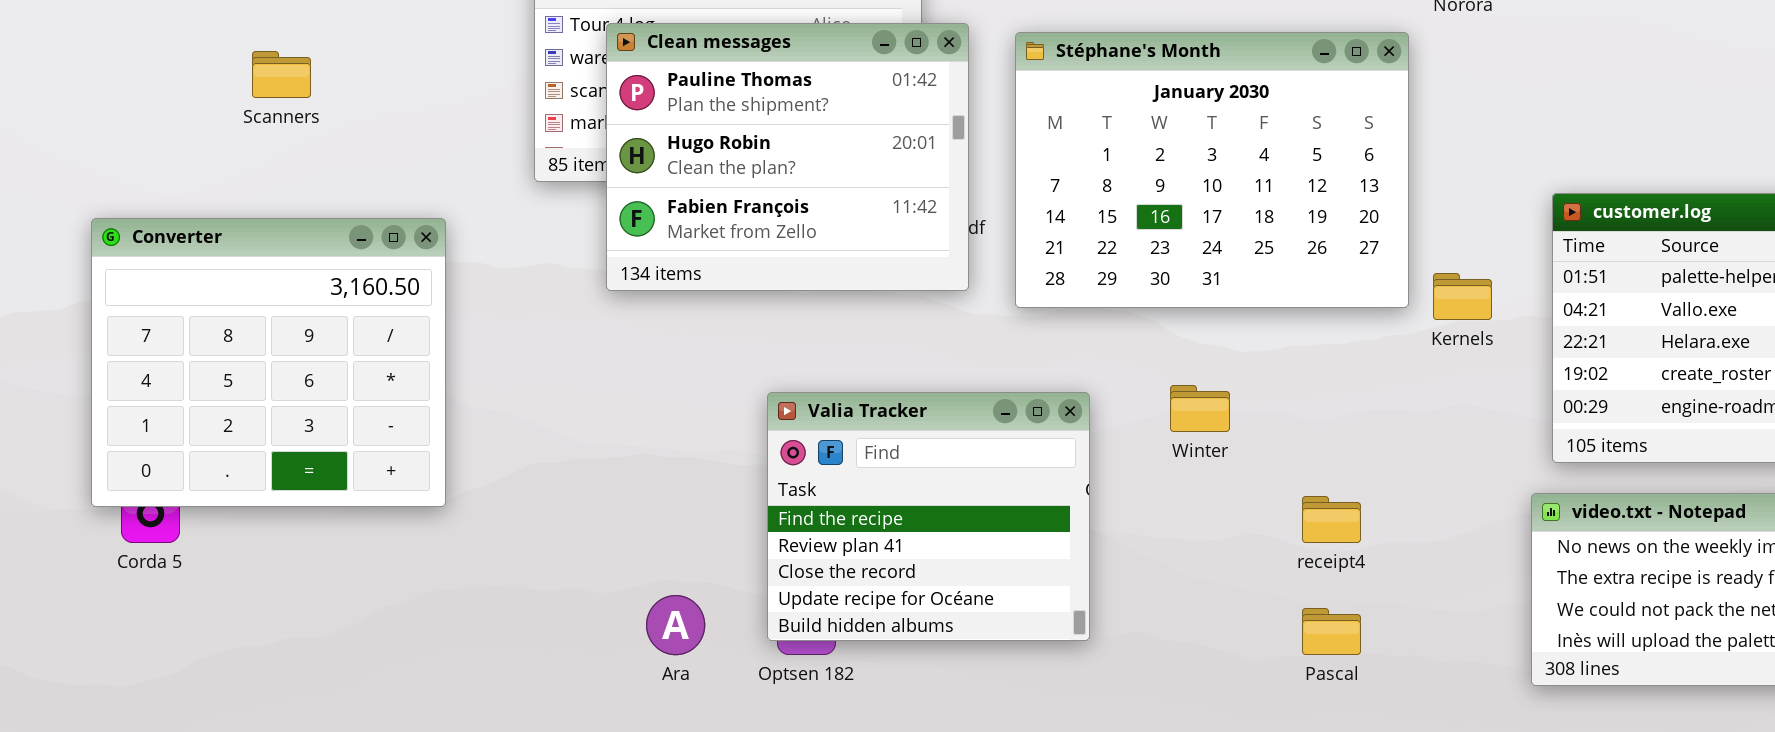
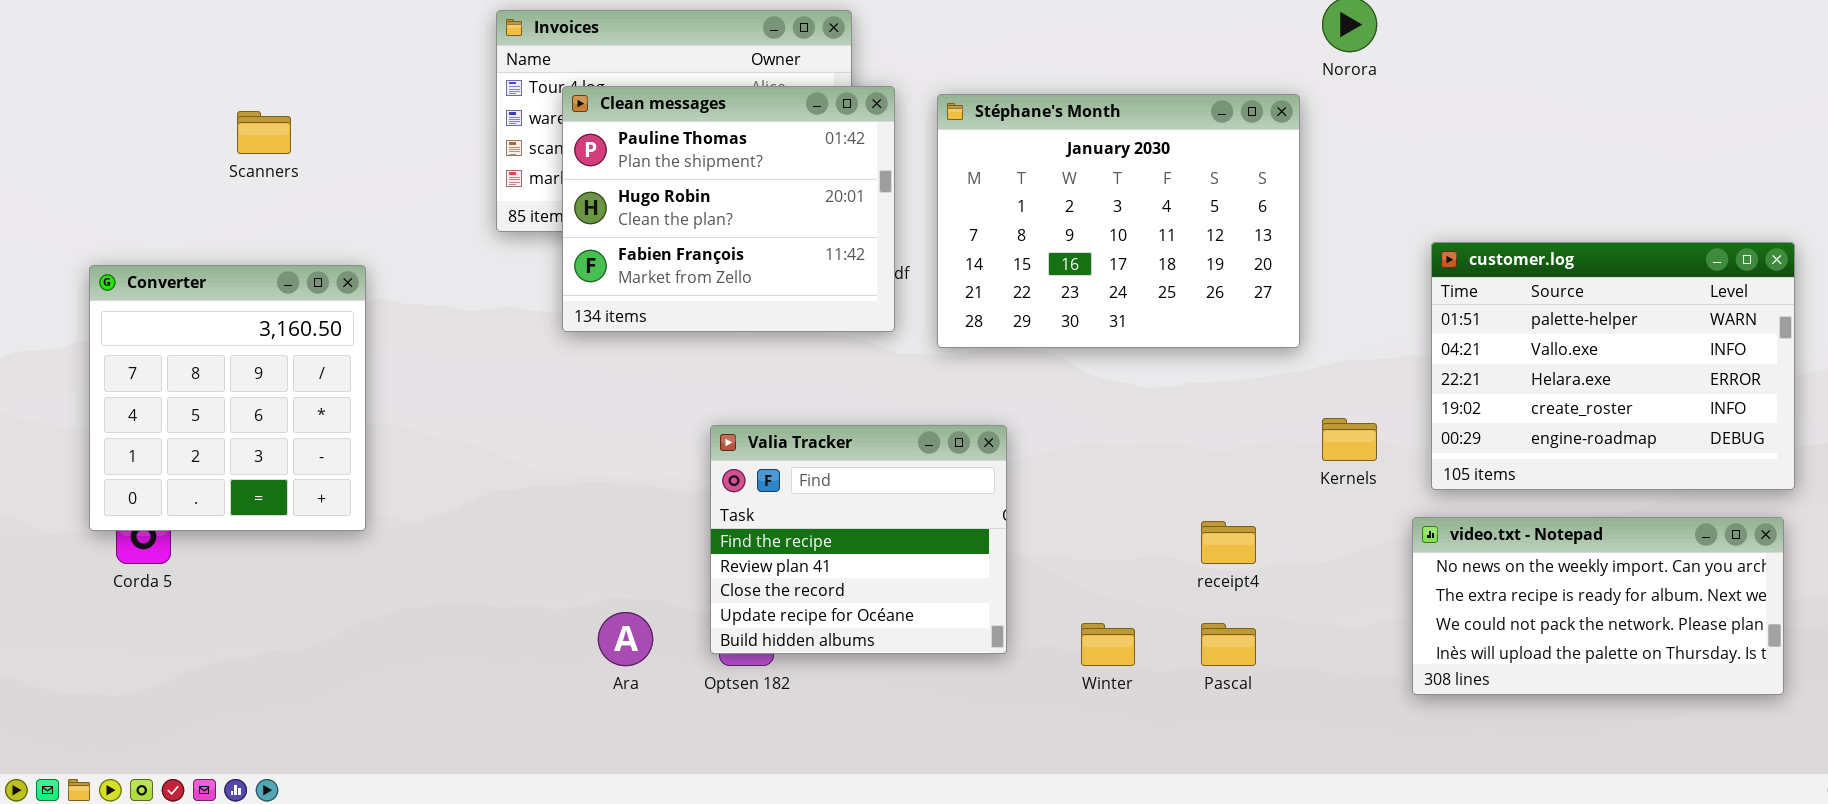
Converter: [91,218,446,507] -> [89,265,366,531], resized
Kernels: [1433,273,1492,320] -> [1322,418,1377,461], moved
Winter: [1170,385,1230,432] -> [1081,623,1135,666], moved

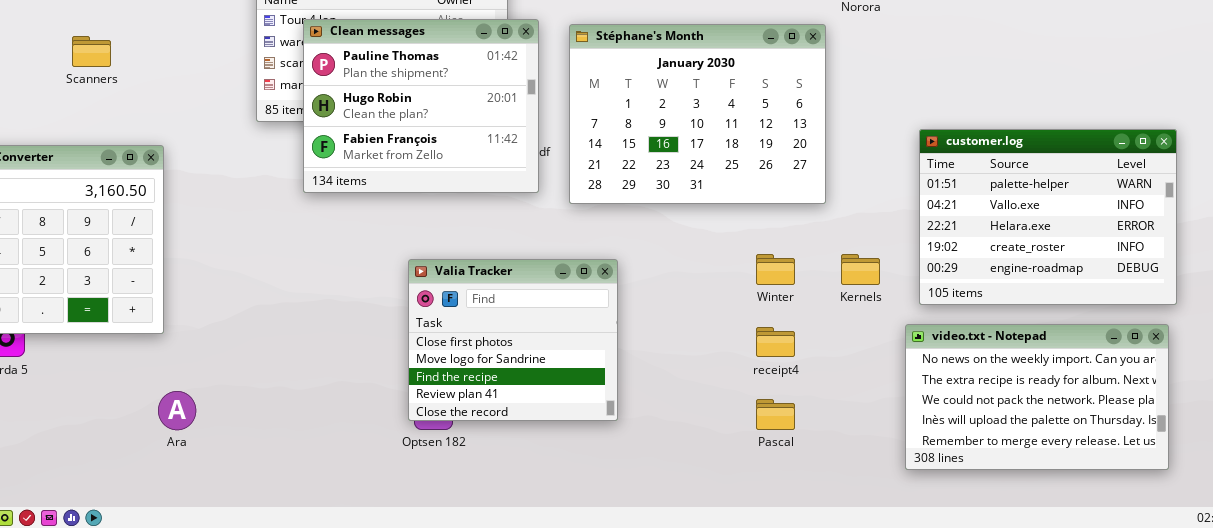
Valia Tracker: [710,425,1007,654] -> [408,259,618,421], scrolled up 2 rows
video.txt - Notepad: [1412,517,1784,695] -> [905,324,1169,470], resized
Ara: [598,612,653,666] -> [158,391,196,430], moved
Winter: [1081,623,1135,666] -> [756,254,795,285], moved

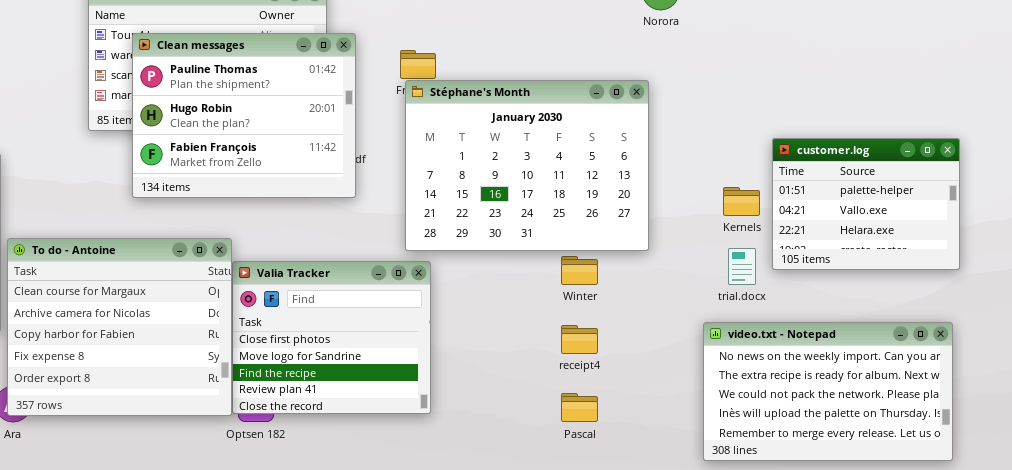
Stéphane's Month: [569,24,826,204] -> [405,80,649,251], moved
customer.log: [919,129,1177,305] -> [772,138,960,270], resized
To do - Antoine: none -> [7,238,232,416], opened
Kernels: [841,254,880,285] -> [723,187,760,216], moved

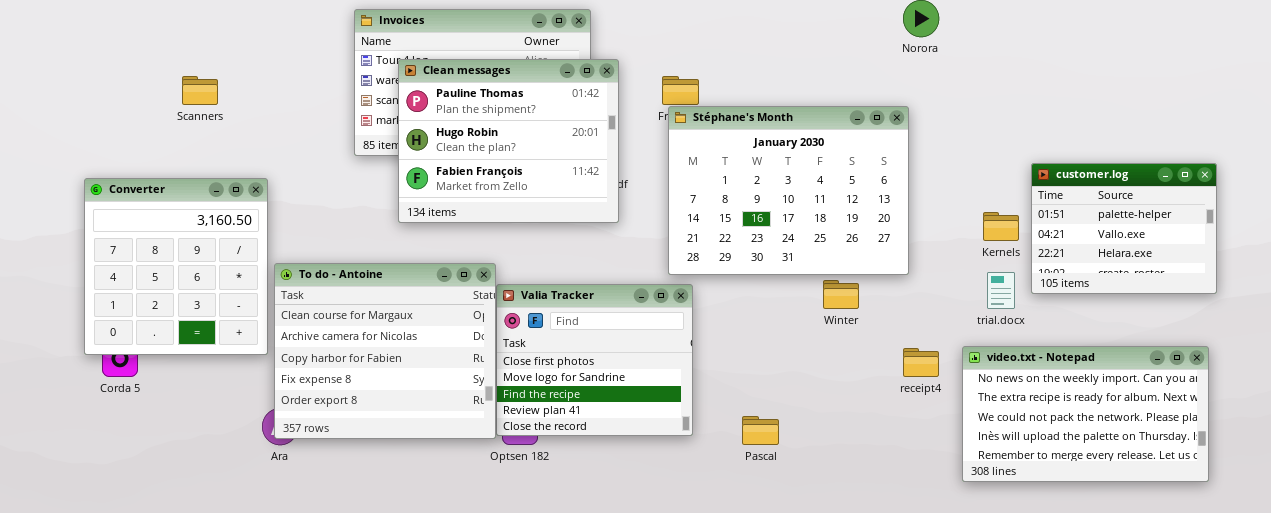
receipt4: [561,325,598,354] -> [903,348,939,377], moved
Pascal: [561,393,598,422] -> [742,416,779,445], moved

